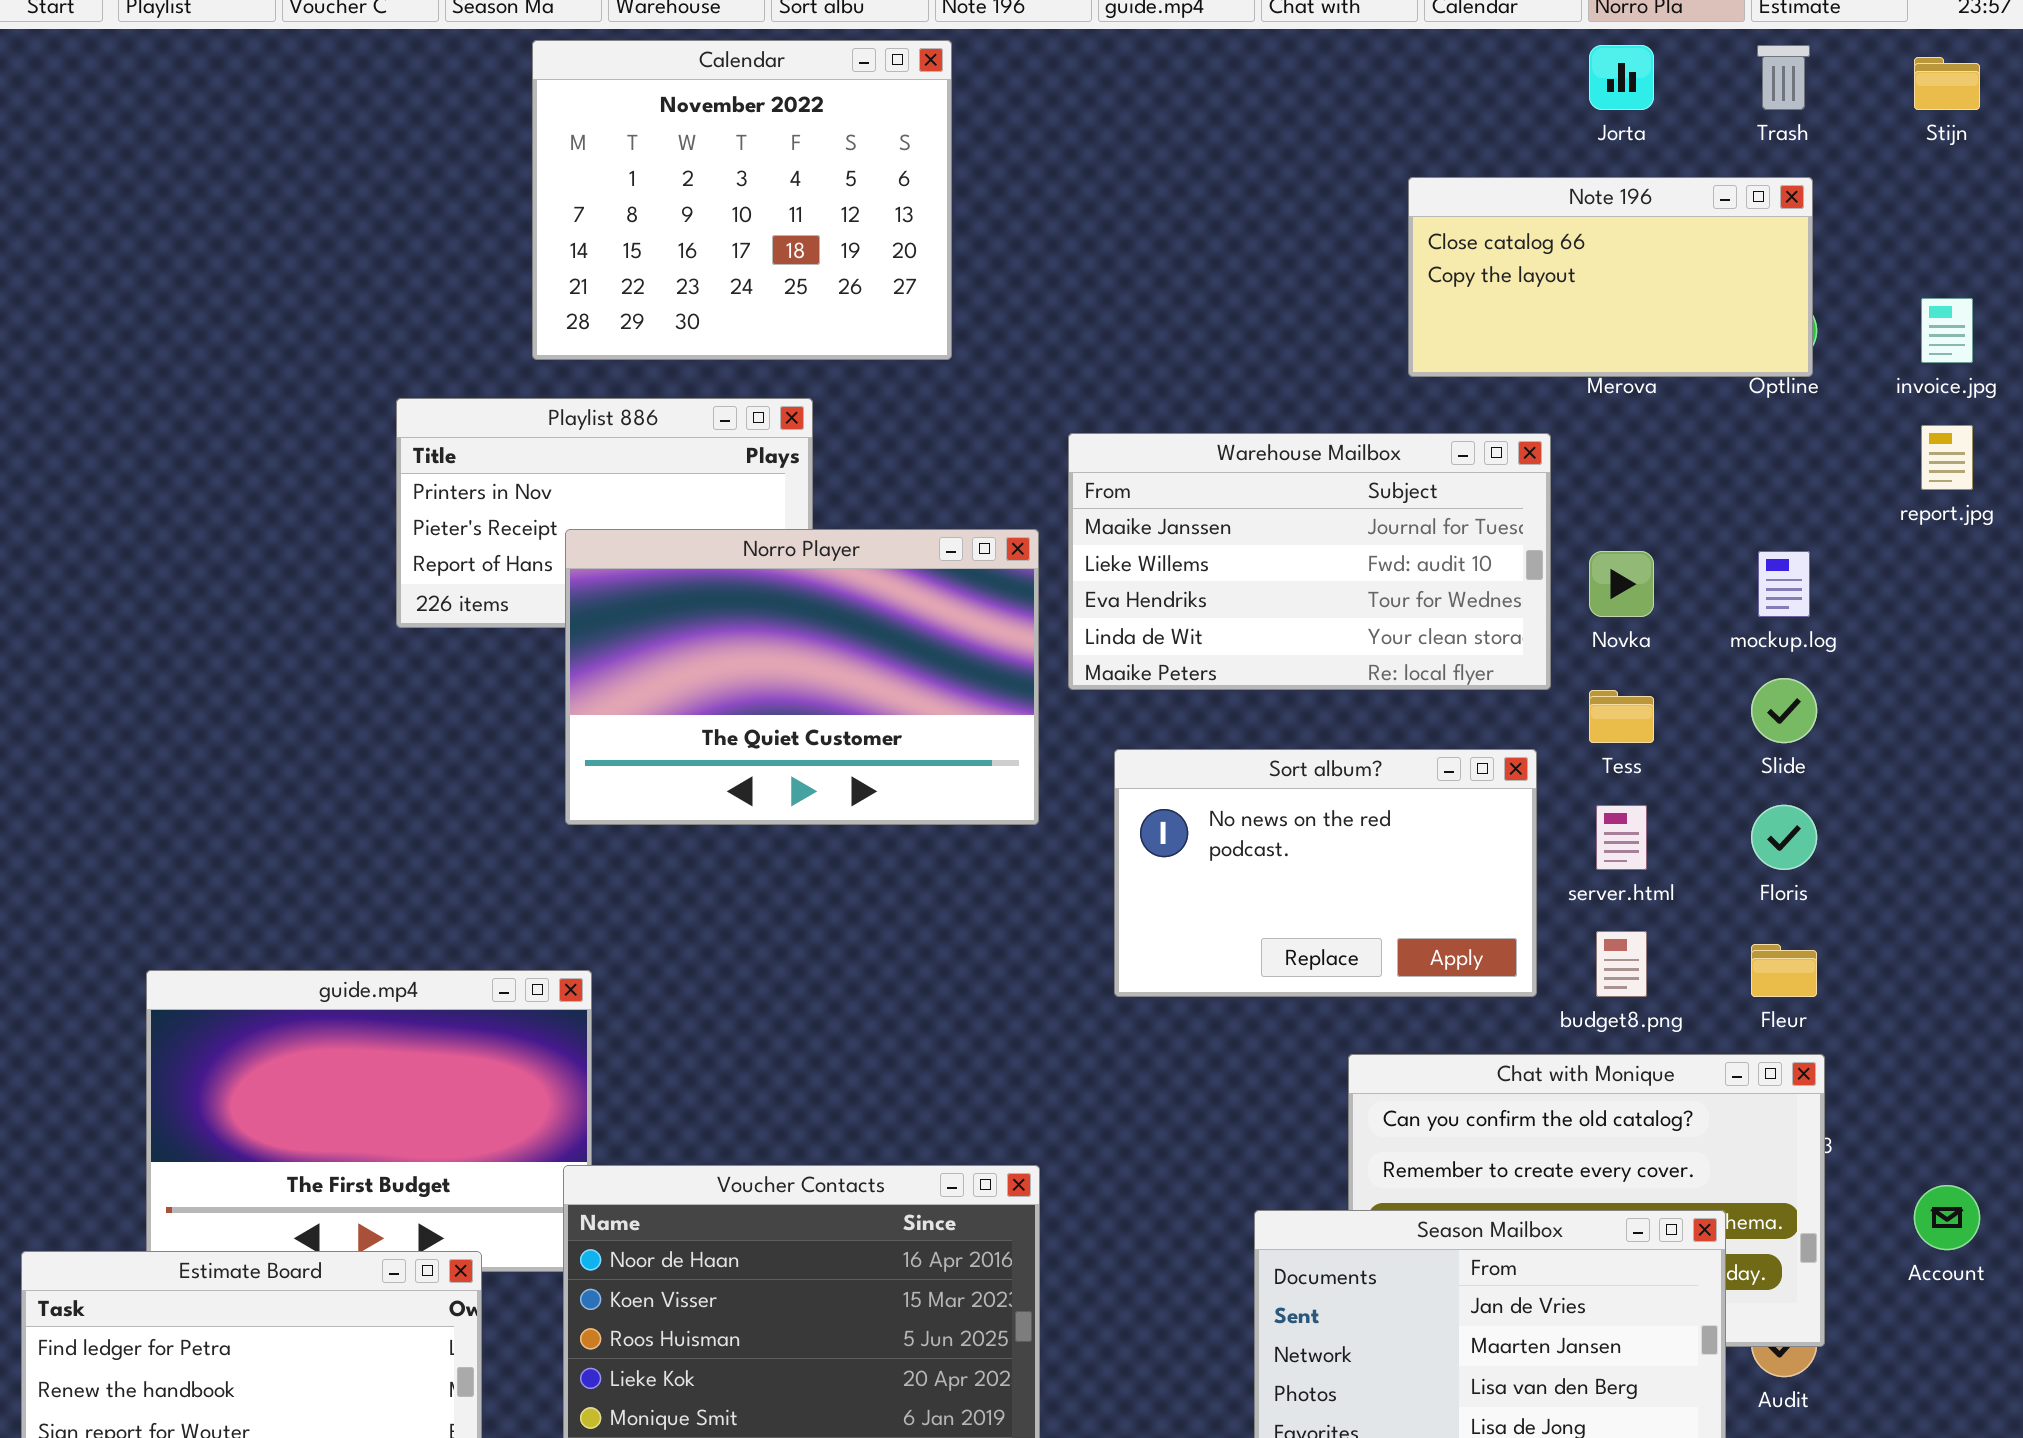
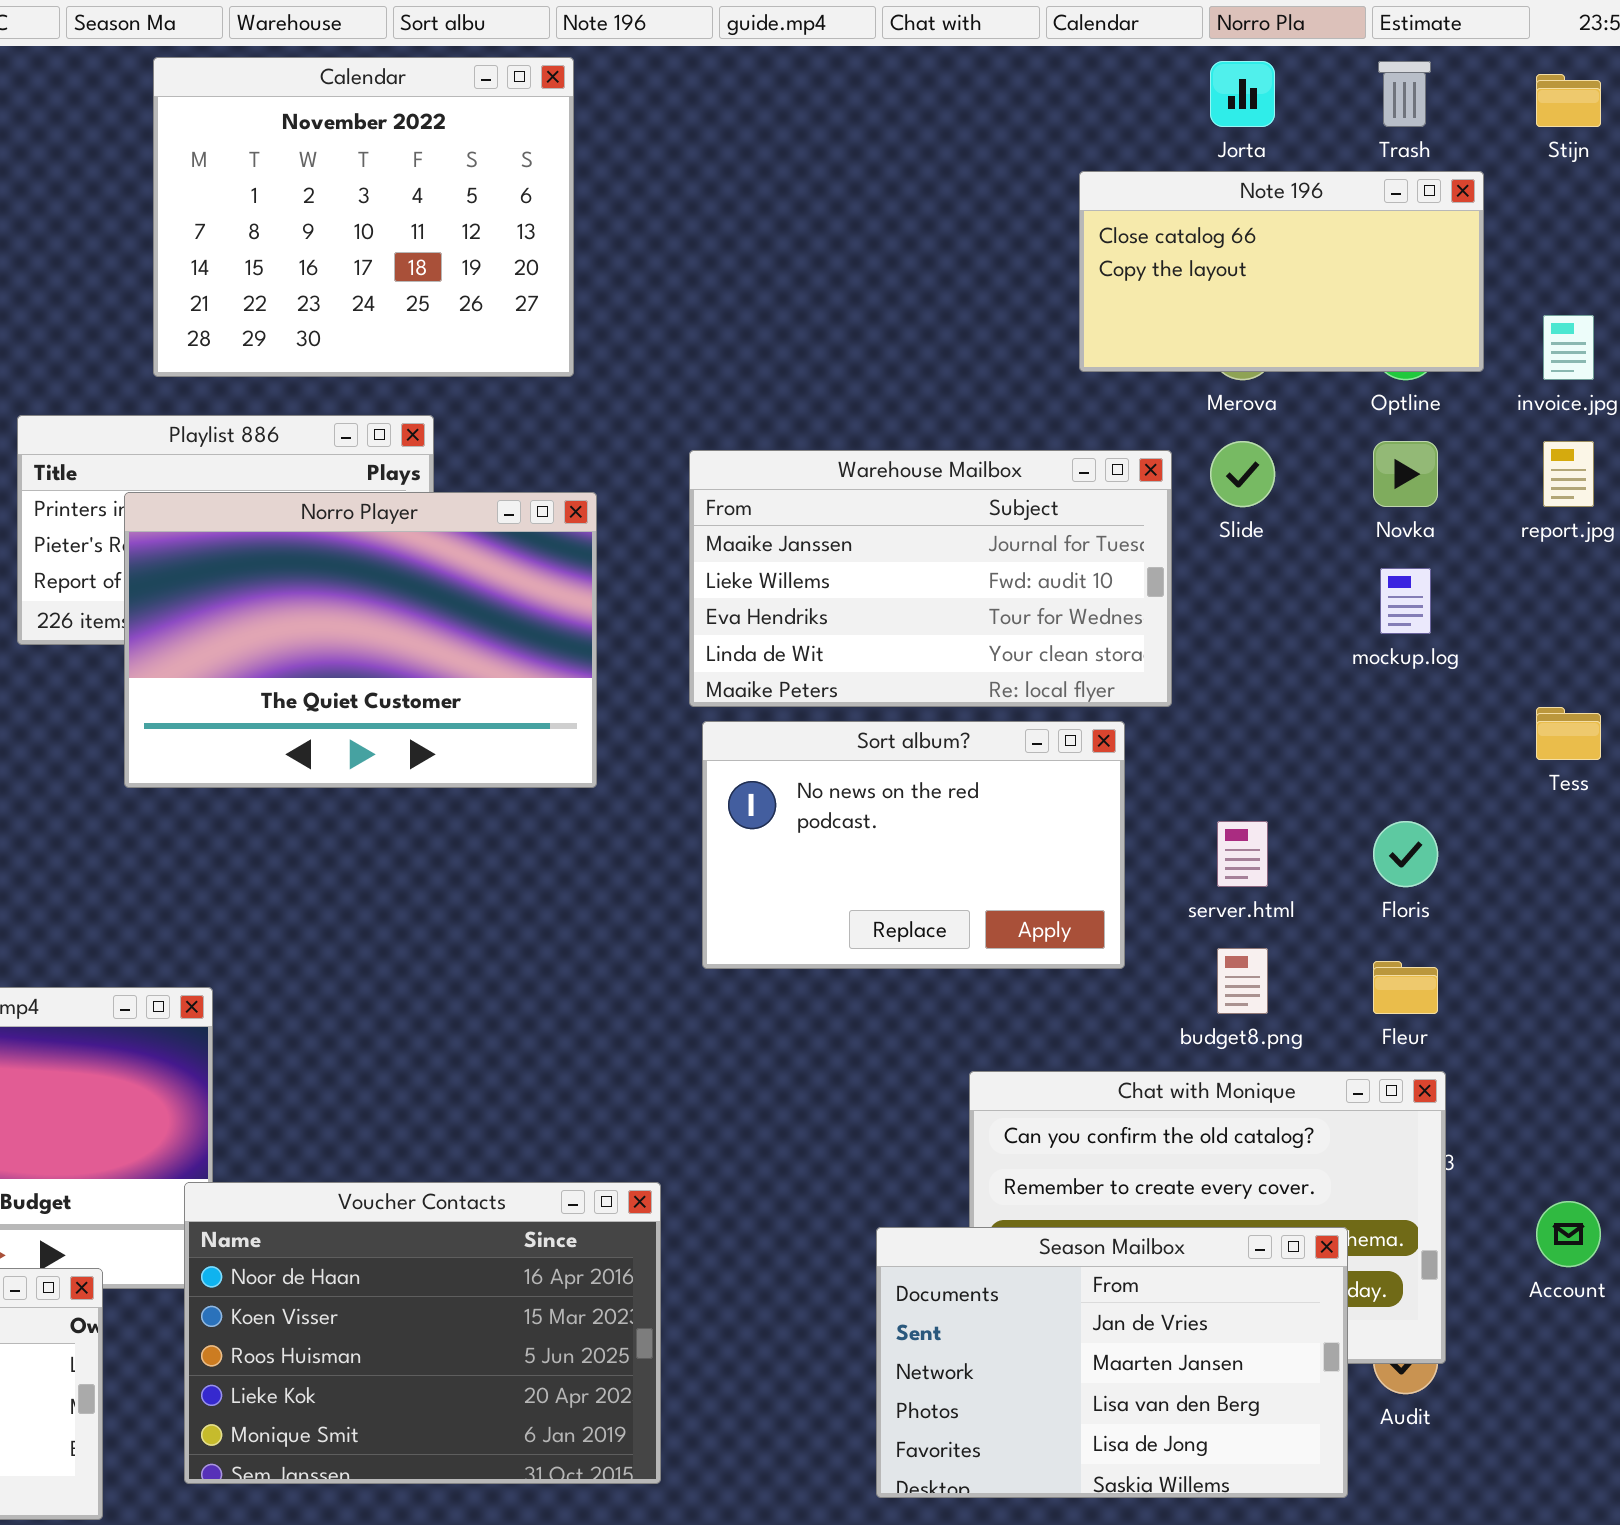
Note 196: [1408,177,1813,377] -> [1079,171,1484,372], moved
Norro Player: [565,529,1039,825] -> [124,492,597,788], moved
Novka: [1589,551,1654,617] -> [1373,441,1438,507], moved
Slide: [1751,678,1817,743] -> [1210,441,1275,507], moved
Tess: [1589,690,1654,743] -> [1536,707,1601,760], moved
Sort album?: [1114,749,1537,997] -> [702,721,1125,969], moved

